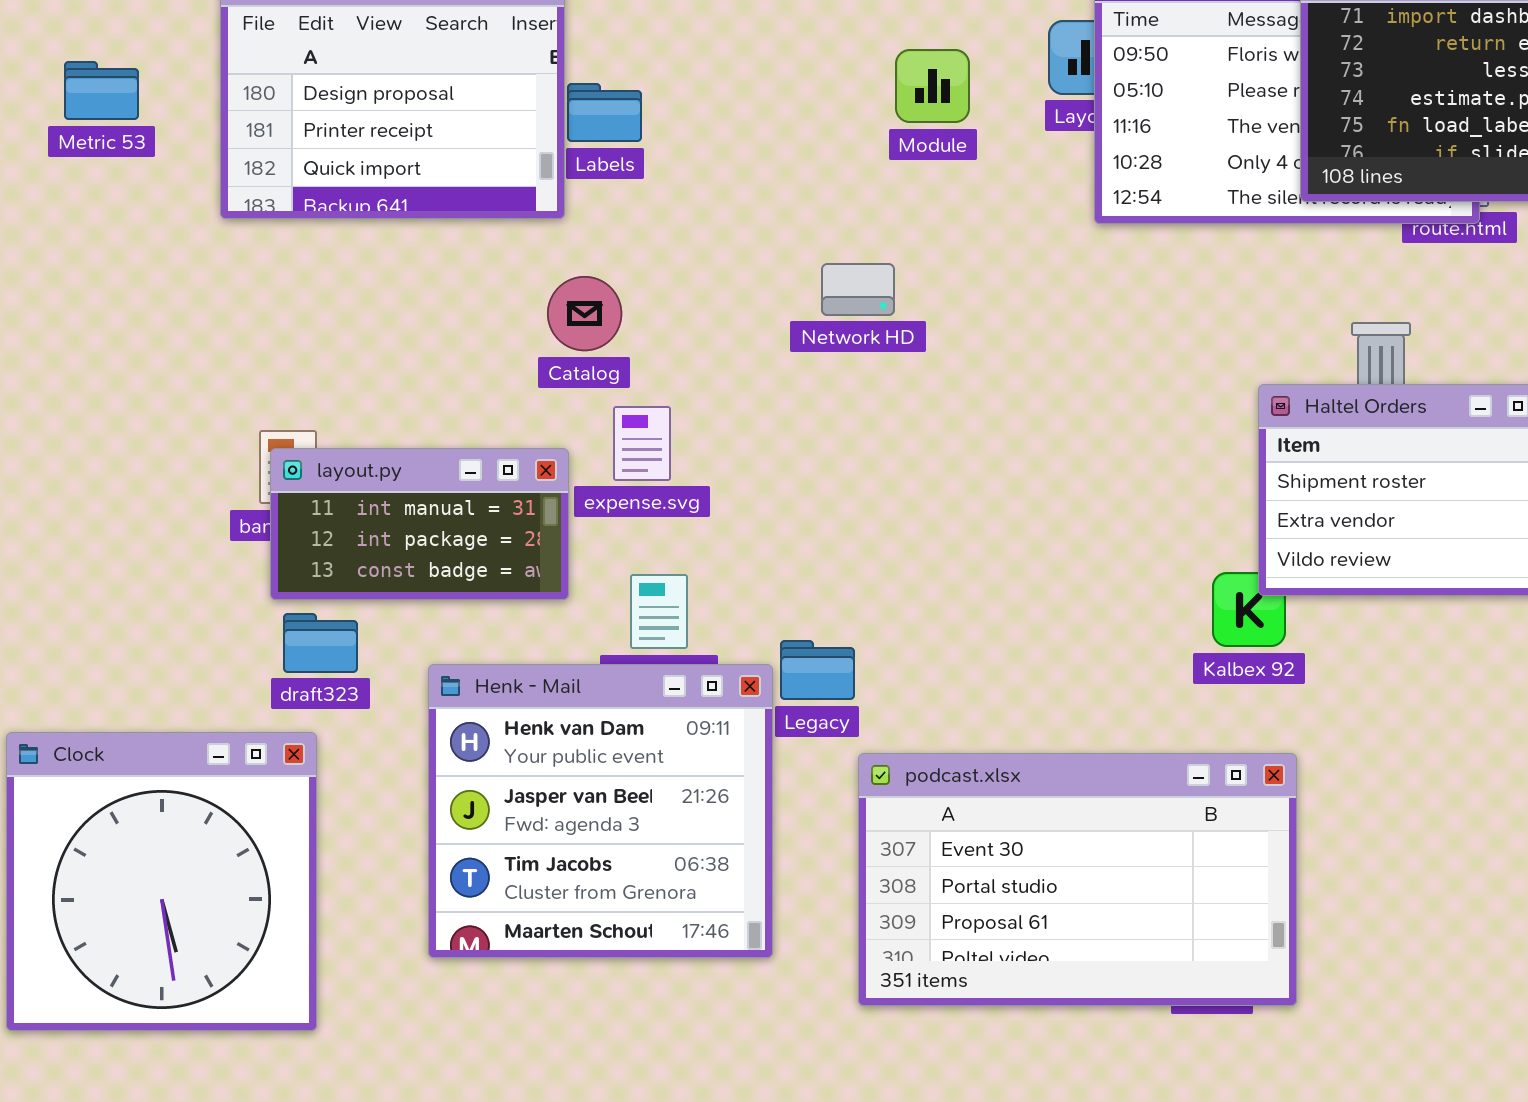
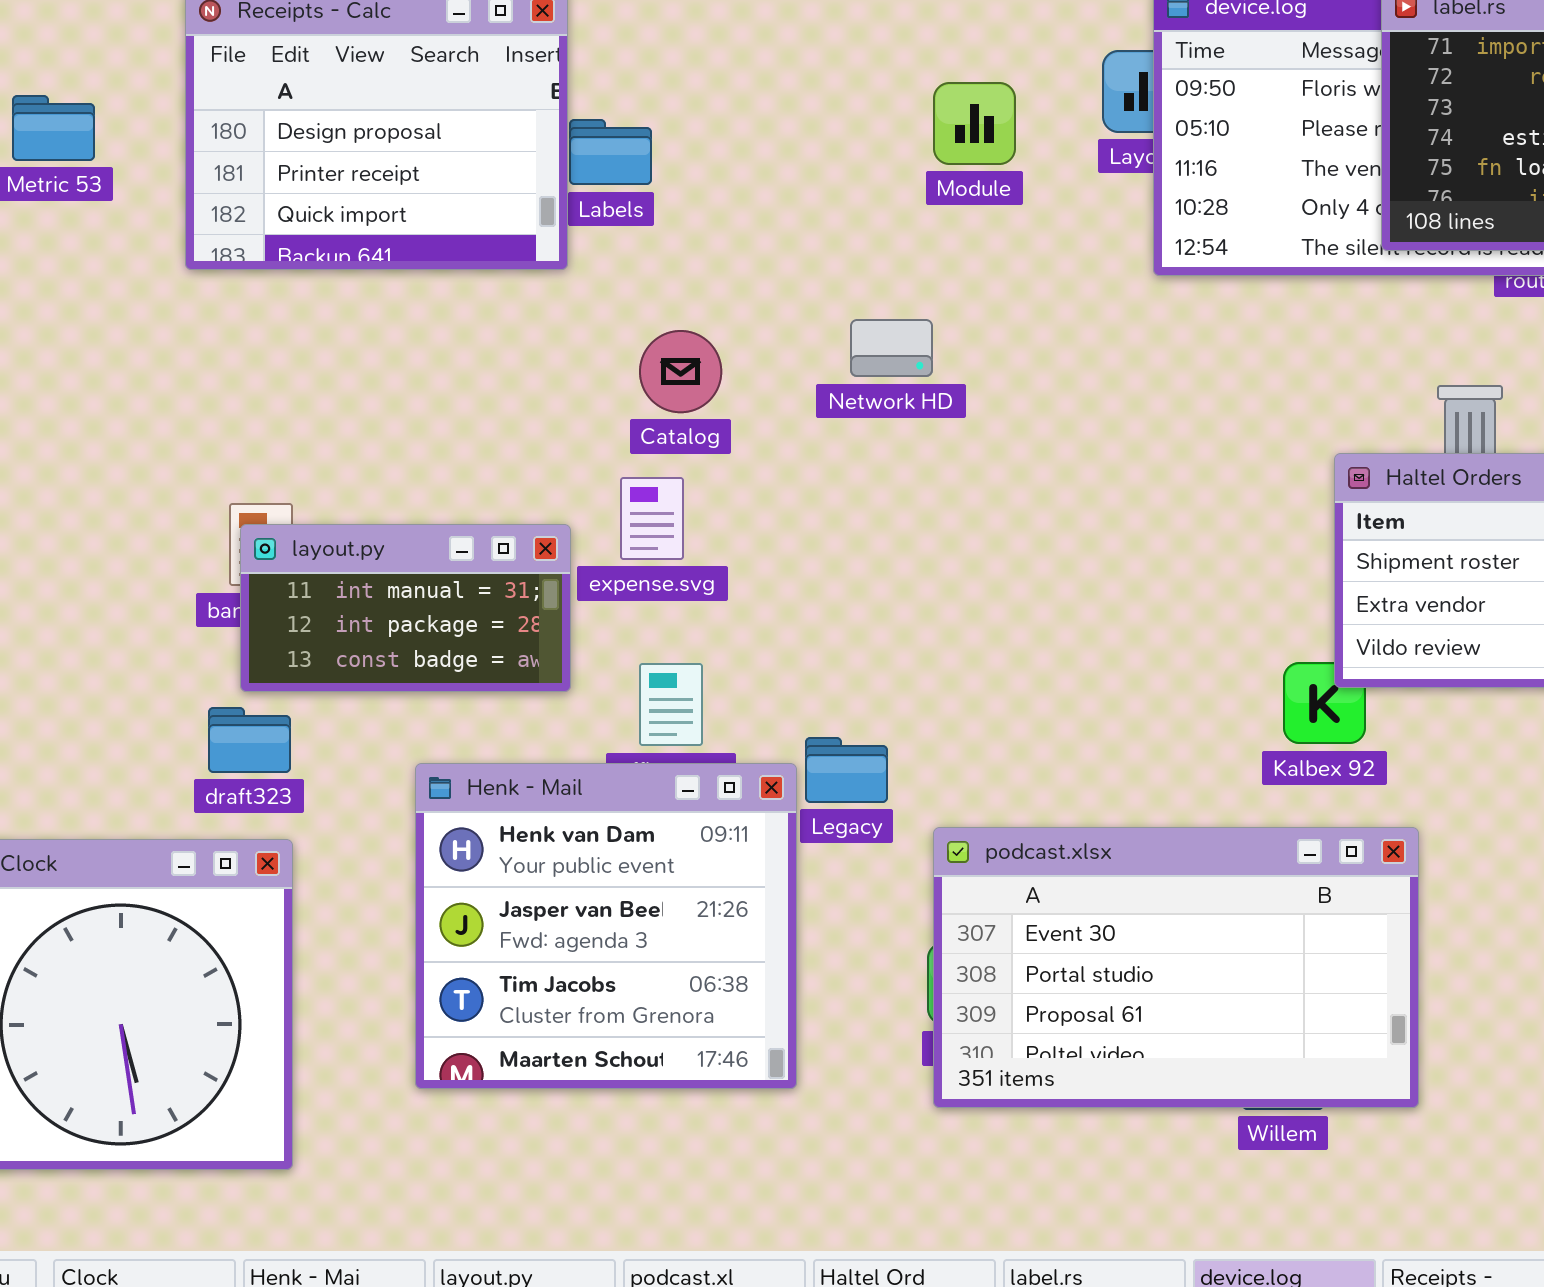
Catalog: [547,276,622,351] -> [639,330,722,413], moved
draft323: [283,613,358,673] -> [208,707,291,773], moved
podcast.xlsx: [858,753,1297,1006] -> [933,827,1419,1108], moved

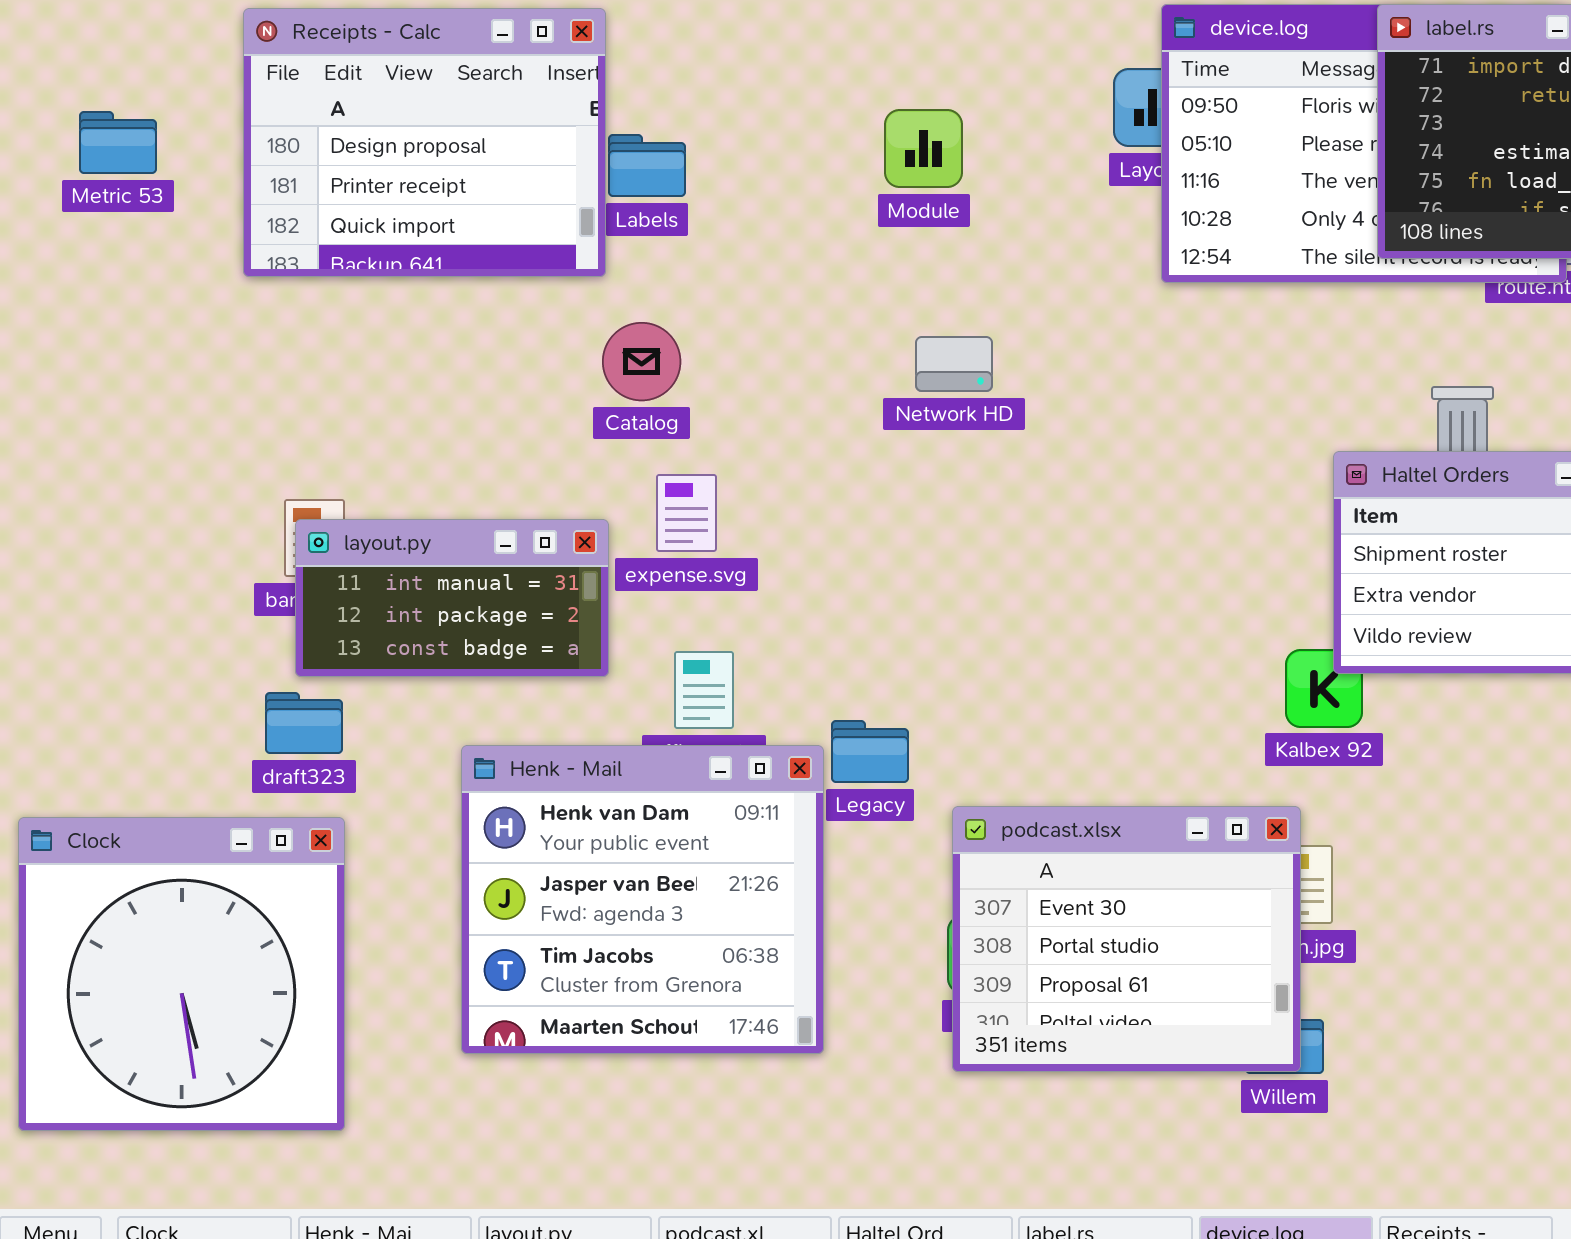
Module: [933,82,1016,165] -> [884,109,963,188], moved
Network HD: [850,319,933,377] -> [915,336,993,392], moved
Catalog: [639,330,722,413] -> [602,322,681,401], moved
podcast.xlsx: [933,827,1419,1108] -> [952,806,1301,1072], resized

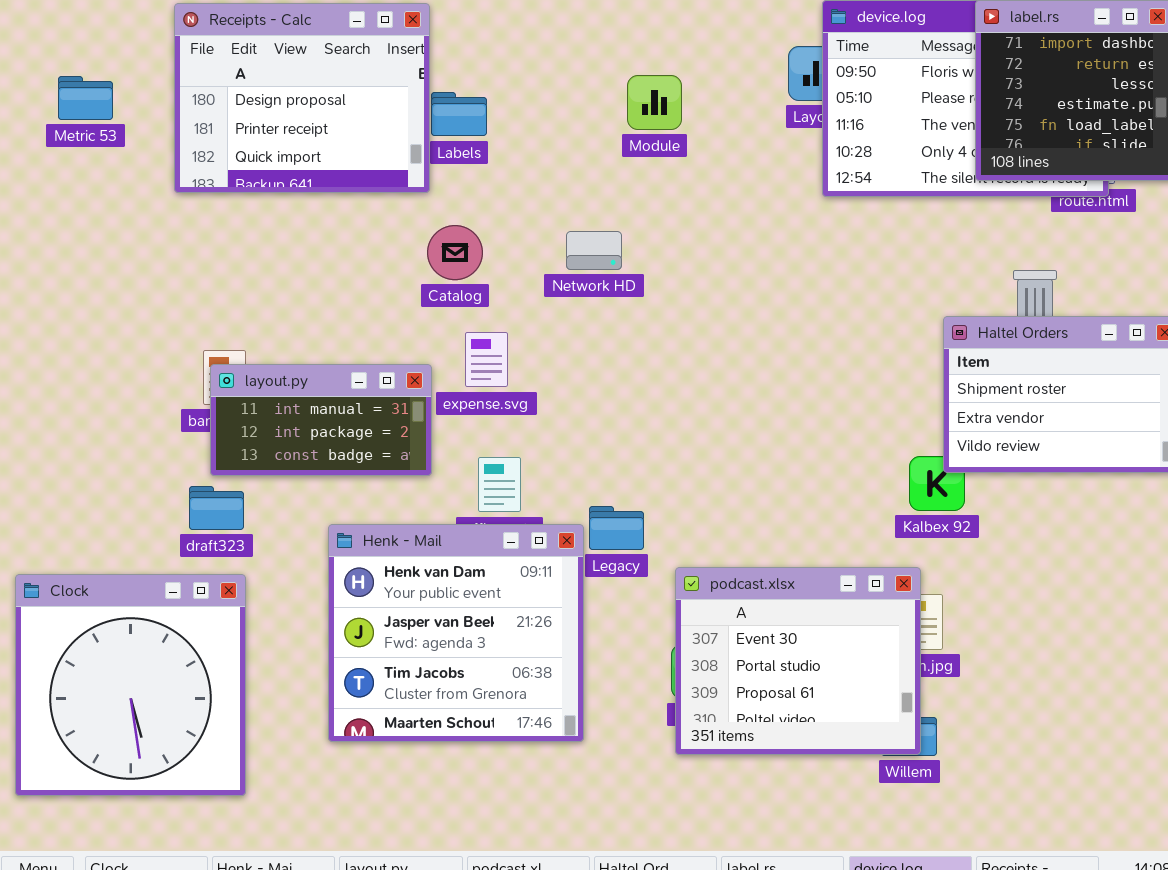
Network HD: [915,336,993,392] -> [566,231,622,270], moved

